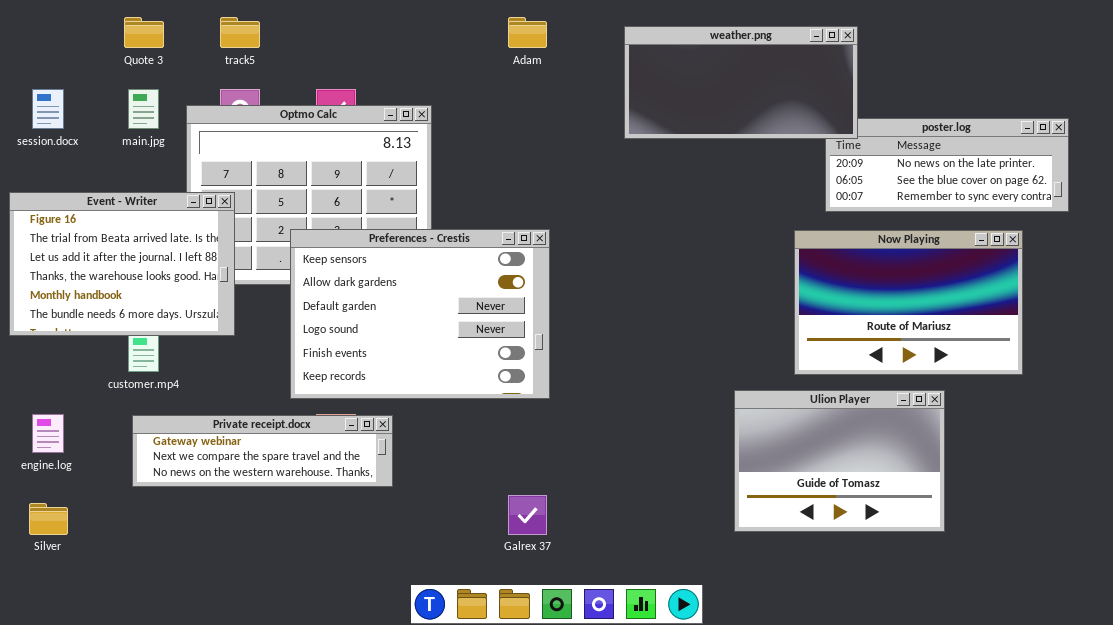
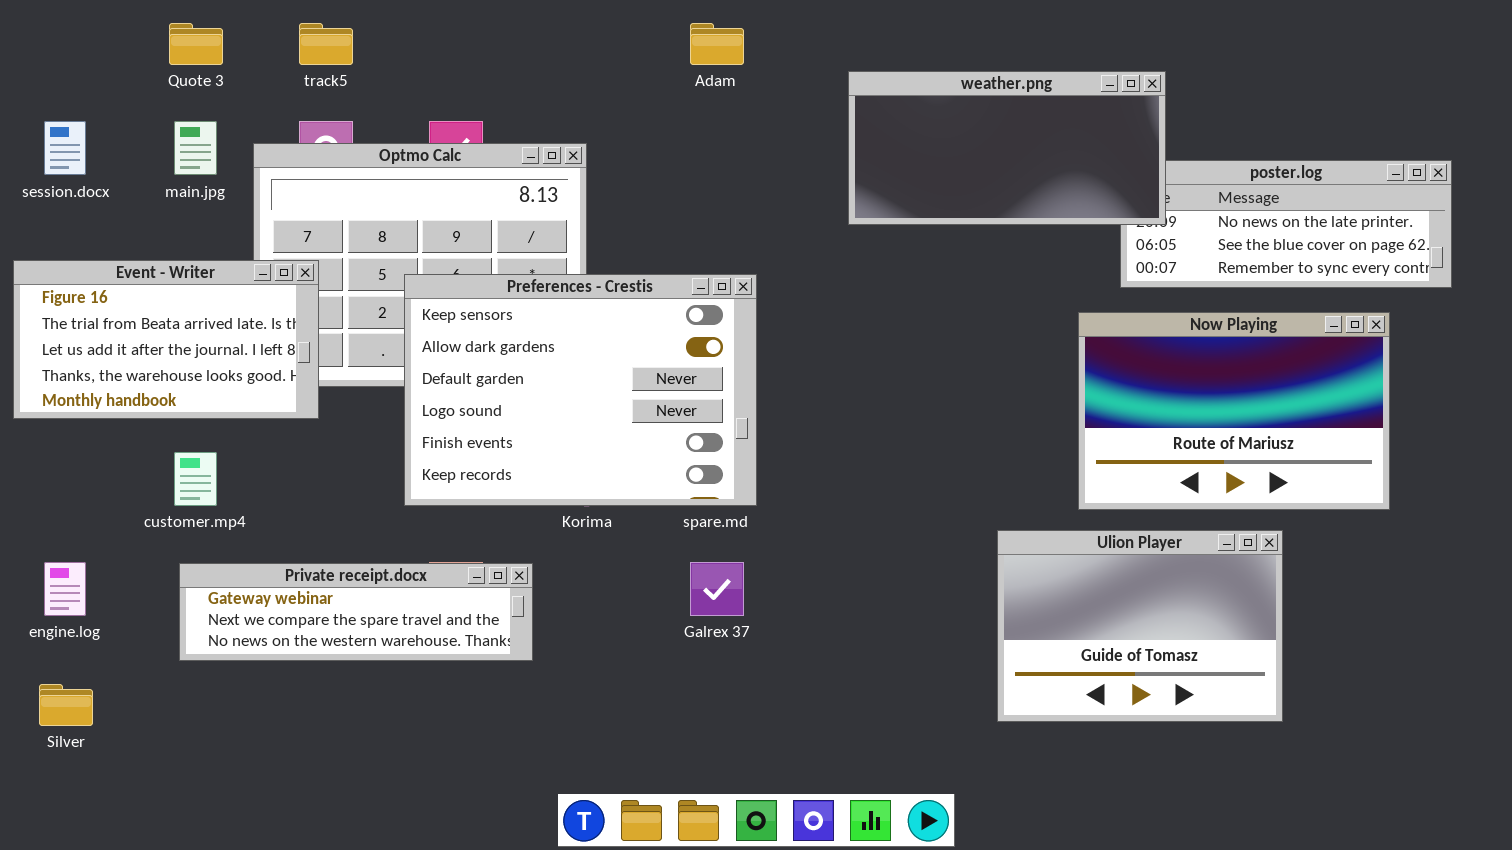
weather.png: [624,26,858,139] -> [848,71,1166,225], moved
Event - Writer: [9,192,235,336] -> [13,260,319,419], resized
Preferences - Crestis: [290,229,550,399] -> [404,274,757,506], moved
Galrex 37: [508,495,547,535] -> [690,562,744,616], moved

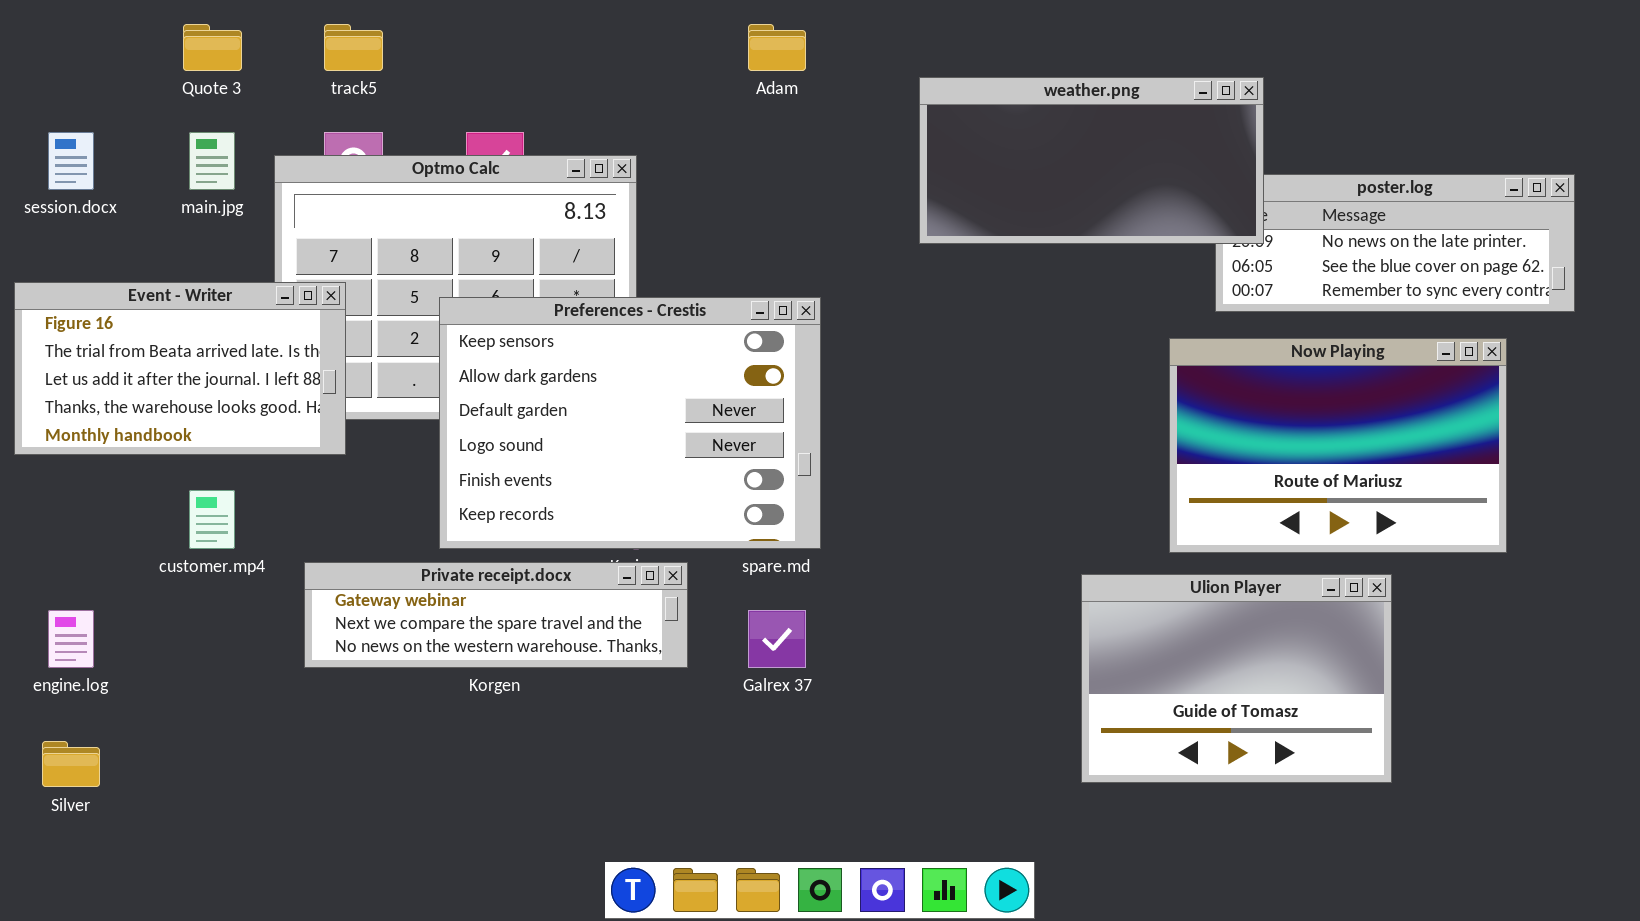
Private receipt.docx: [179,563,533,661] -> [304,562,688,668], moved

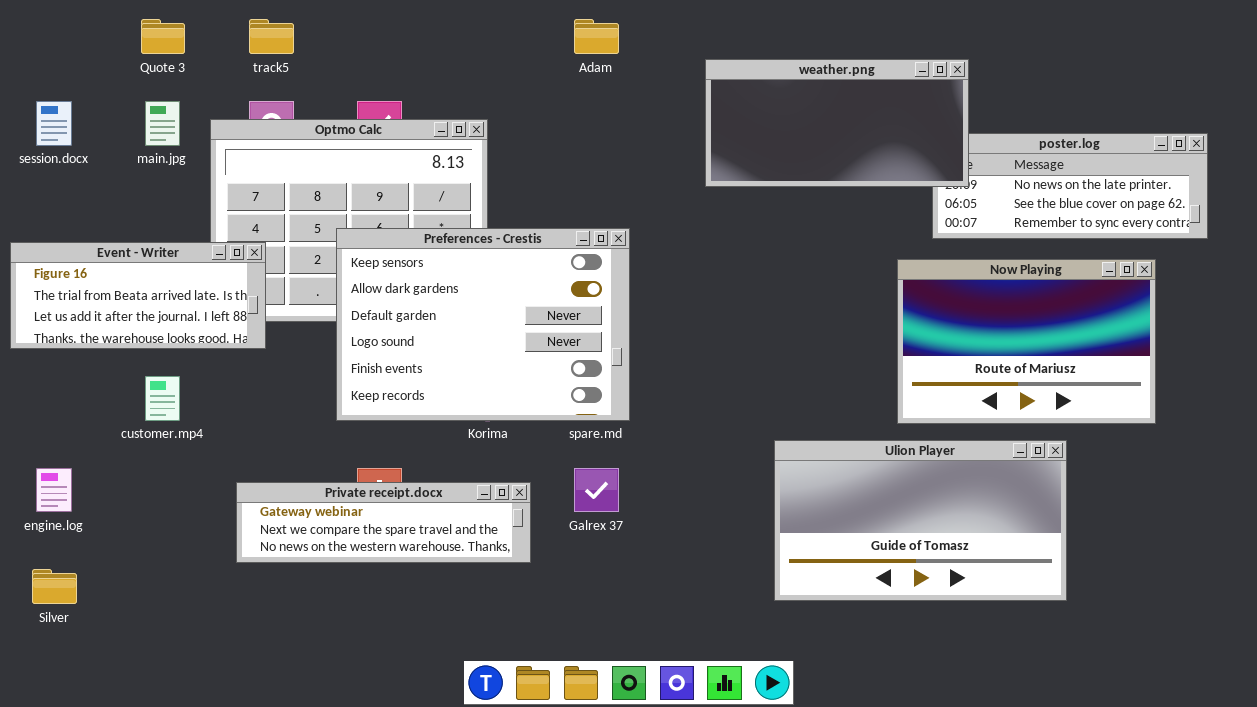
Event - Writer: [14,282,346,455] -> [10,242,266,349], resized
Private receipt.docx: [304,562,688,668] -> [236,482,531,563], moved
Ulion Player: [1081,574,1392,783] -> [774,440,1067,601], resized

